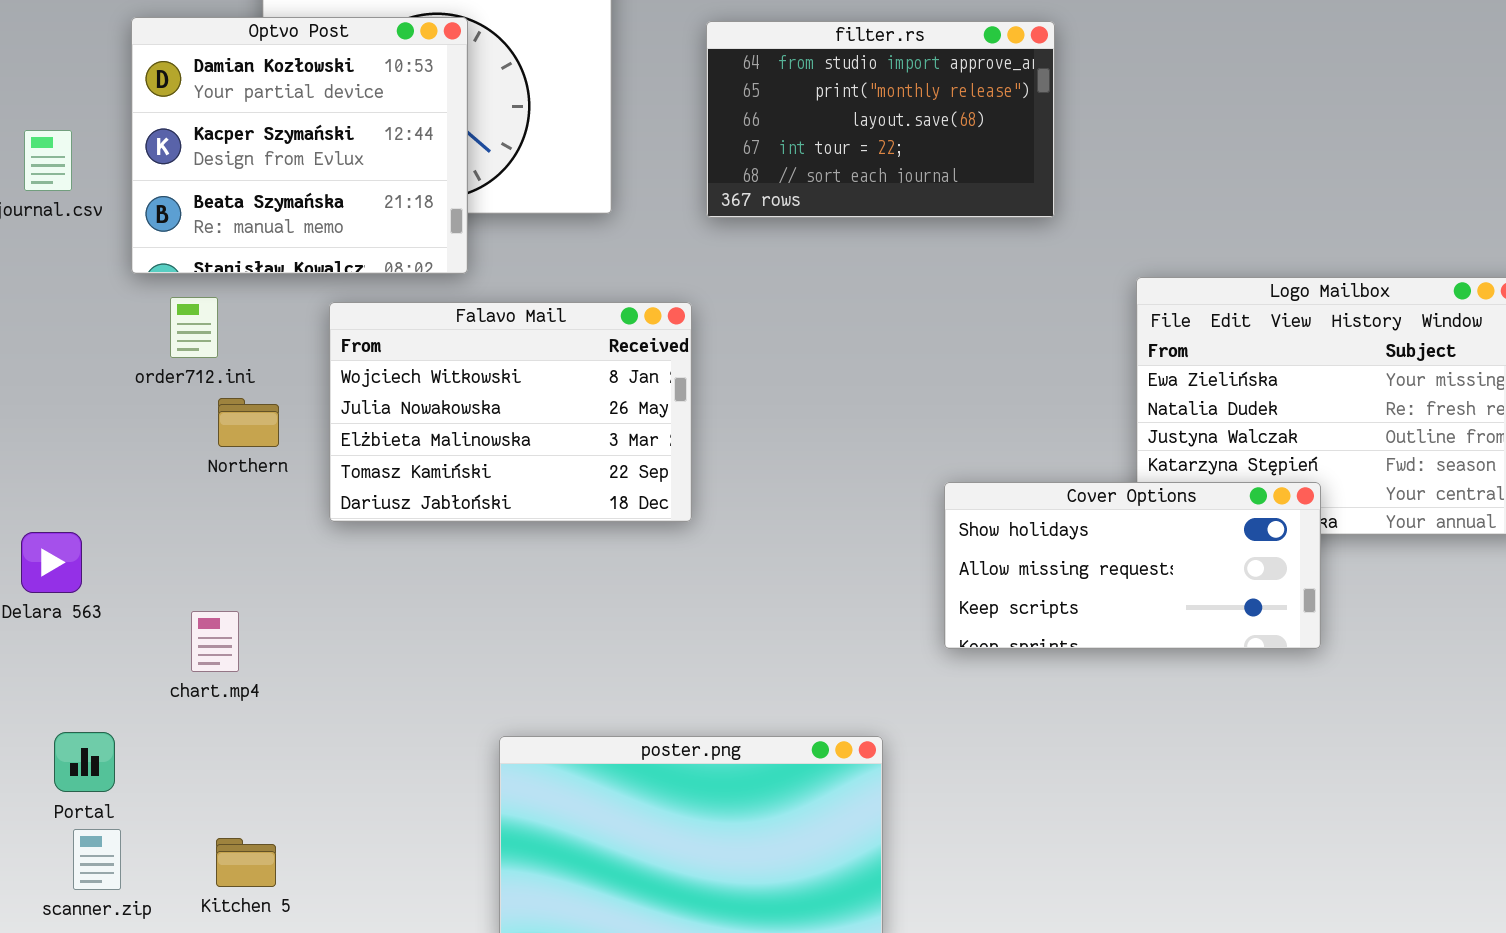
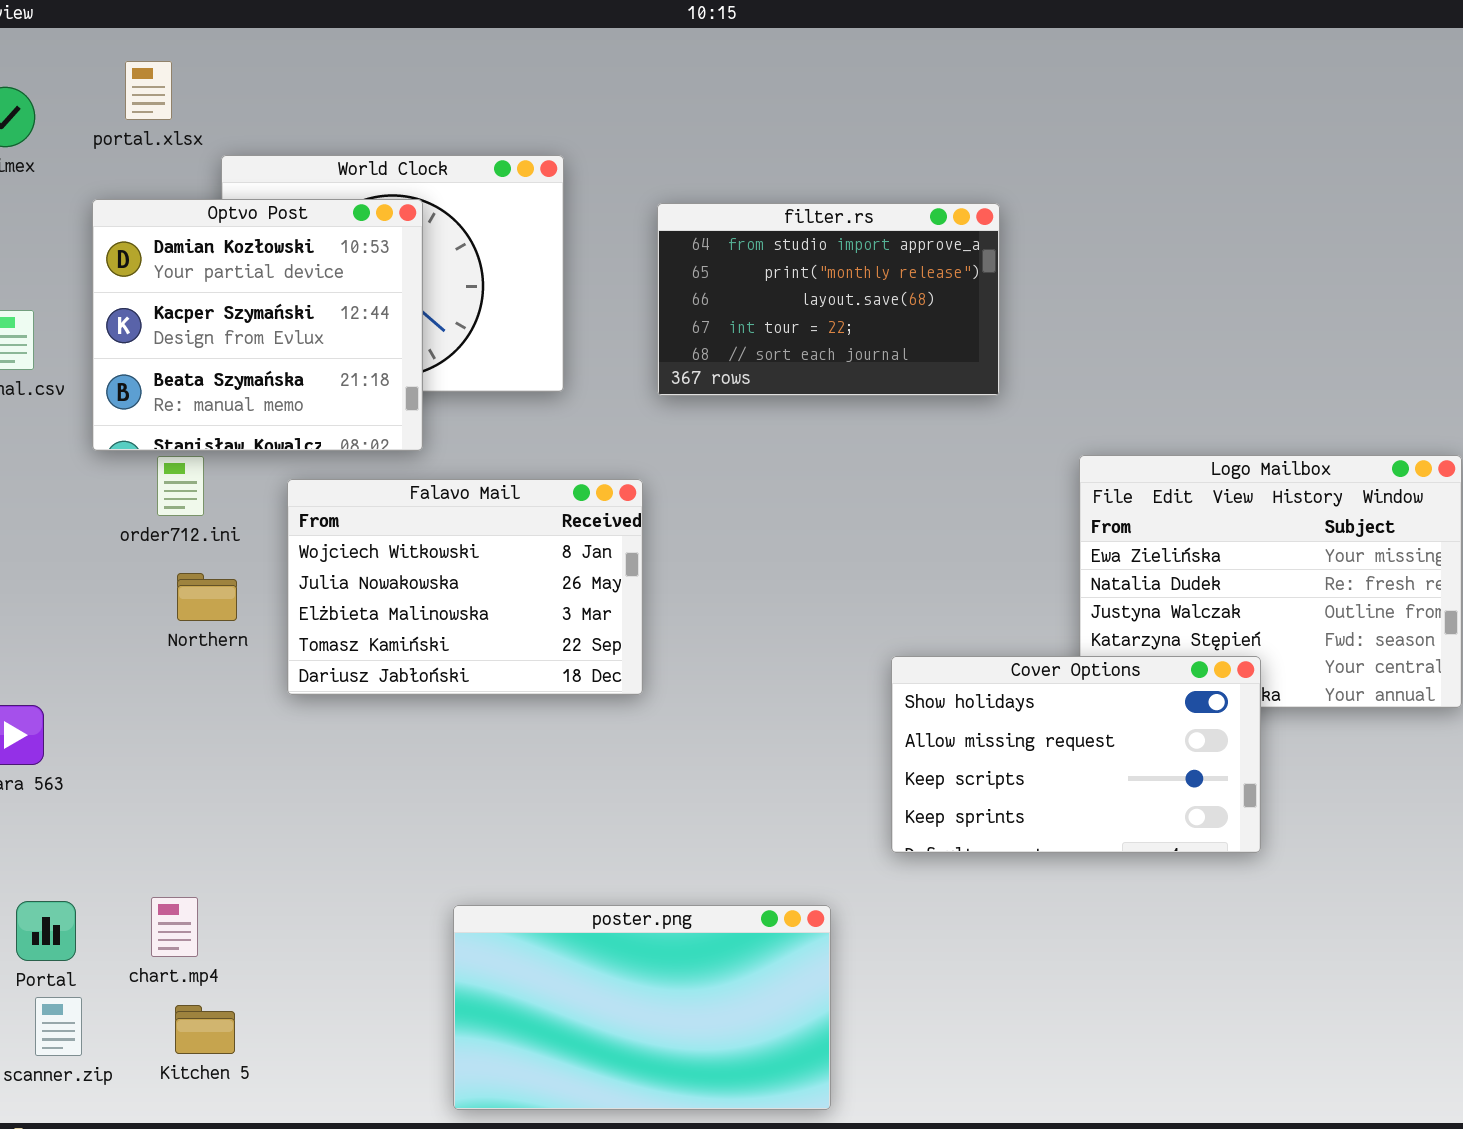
order712.ini: [170,297,218,358] -> [157,456,204,516], moved
Cover Options: [944,482,1321,649] -> [891,656,1261,853], resized
chart.mp4: [191,611,239,672] -> [151,897,198,957], moved

